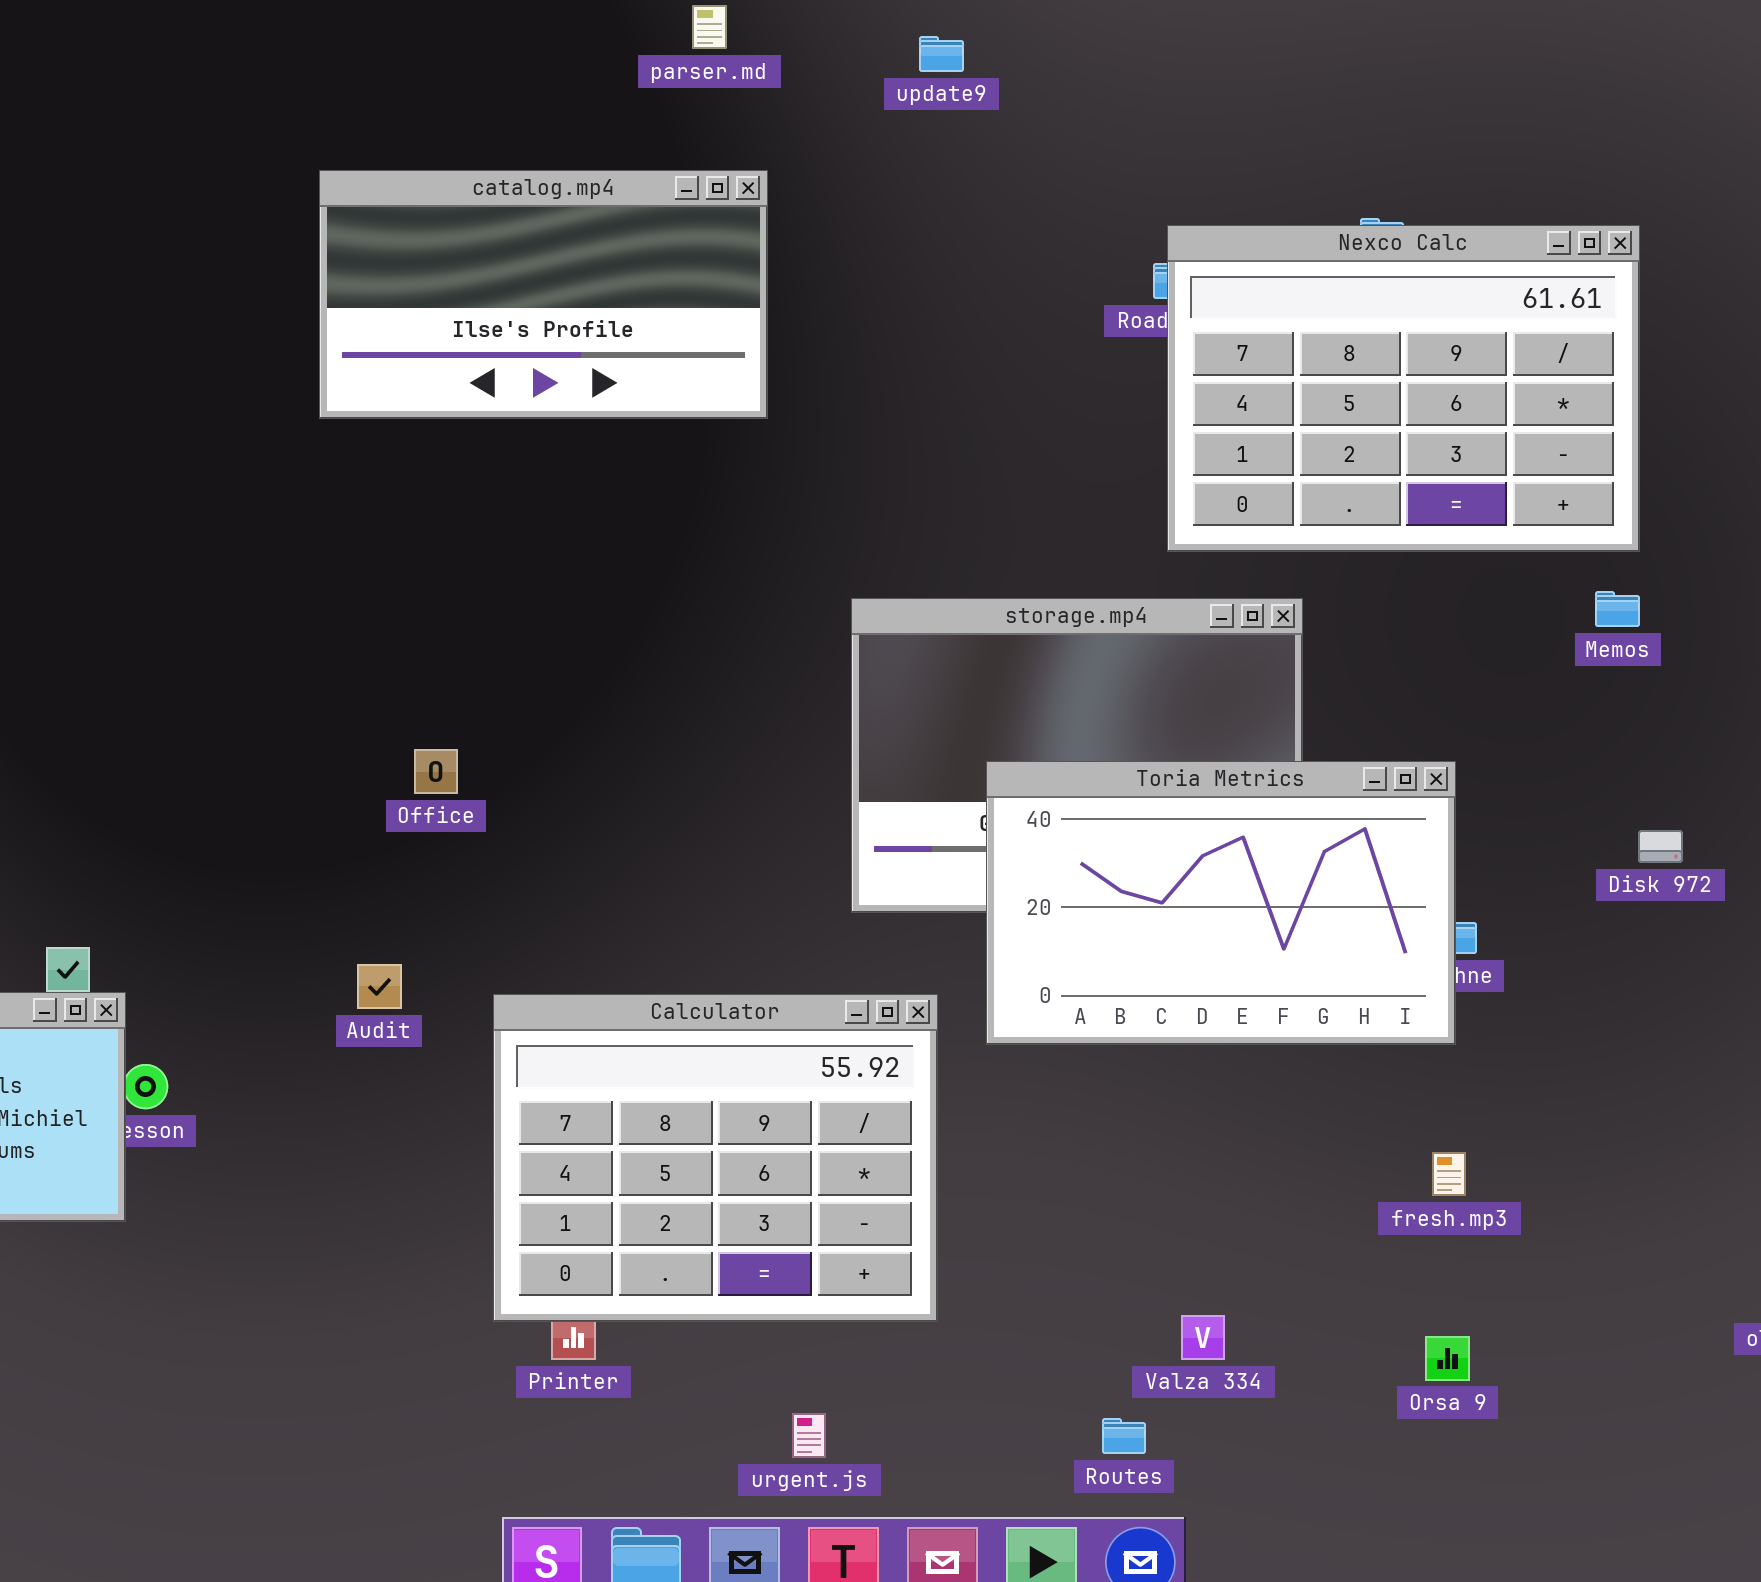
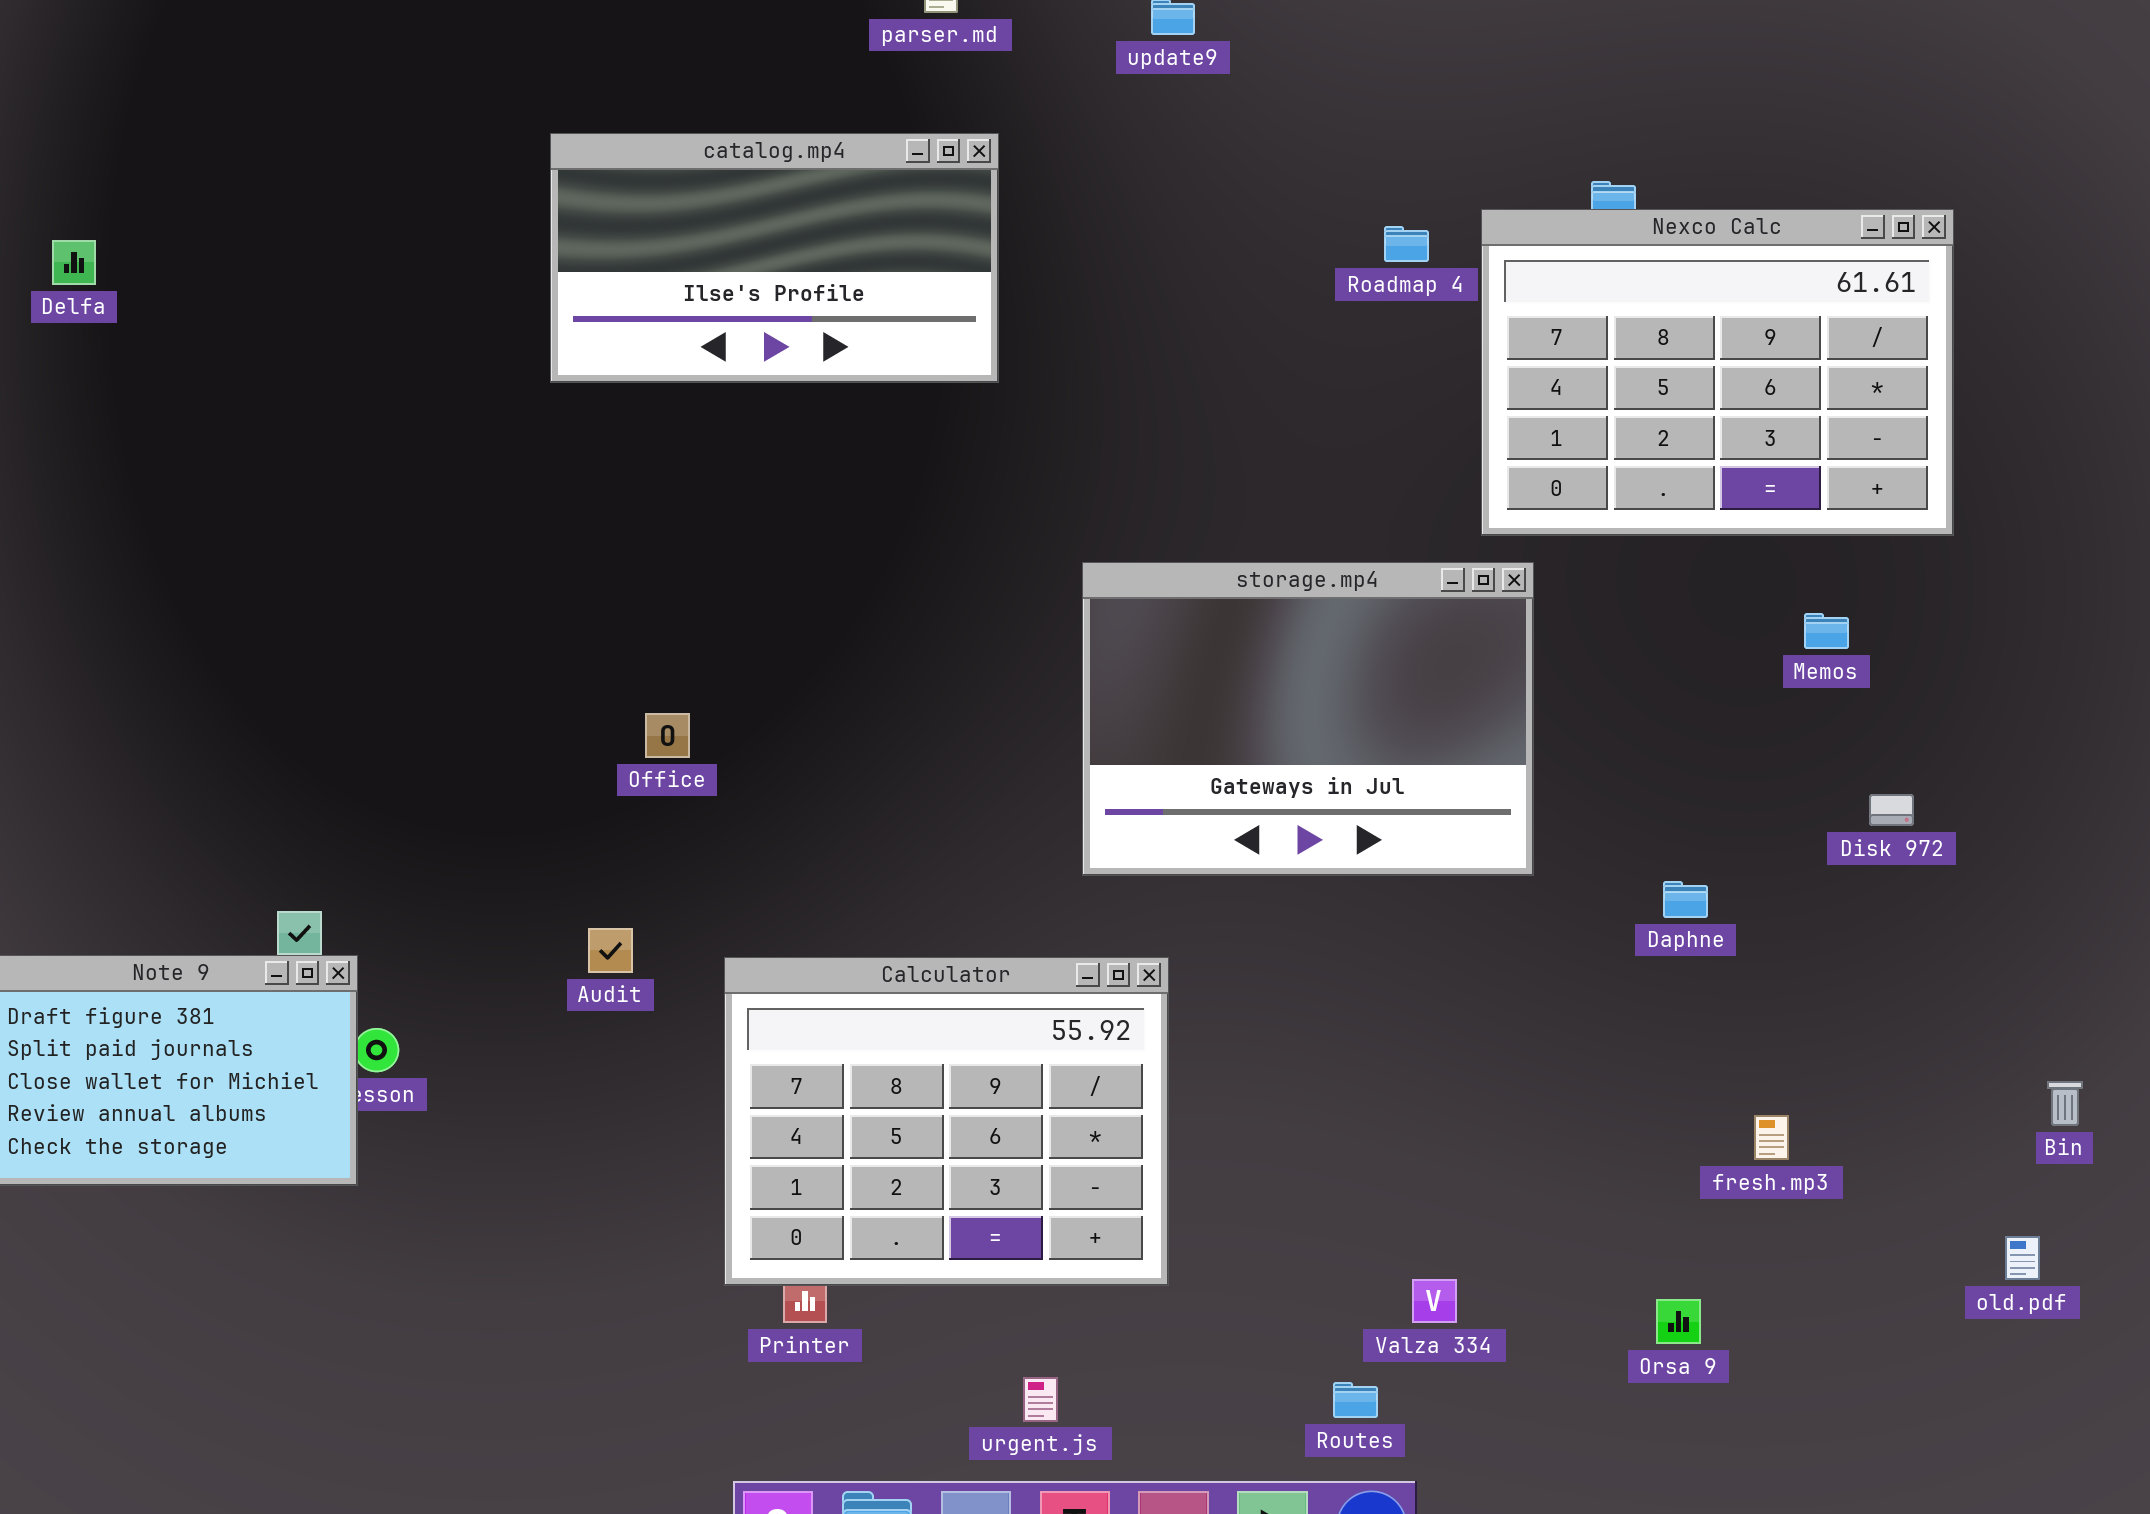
Nexco Calc: [1167,225,1640,552] -> [1481,209,1954,536], moved
Memos: [1595,591,1640,627] -> [1804,613,1849,649], moved
Toria Metrics: [986,761,1456,1045] -> none, closed
fresh.mp3: [1432,1152,1466,1196] -> [1754,1115,1789,1160], moved

